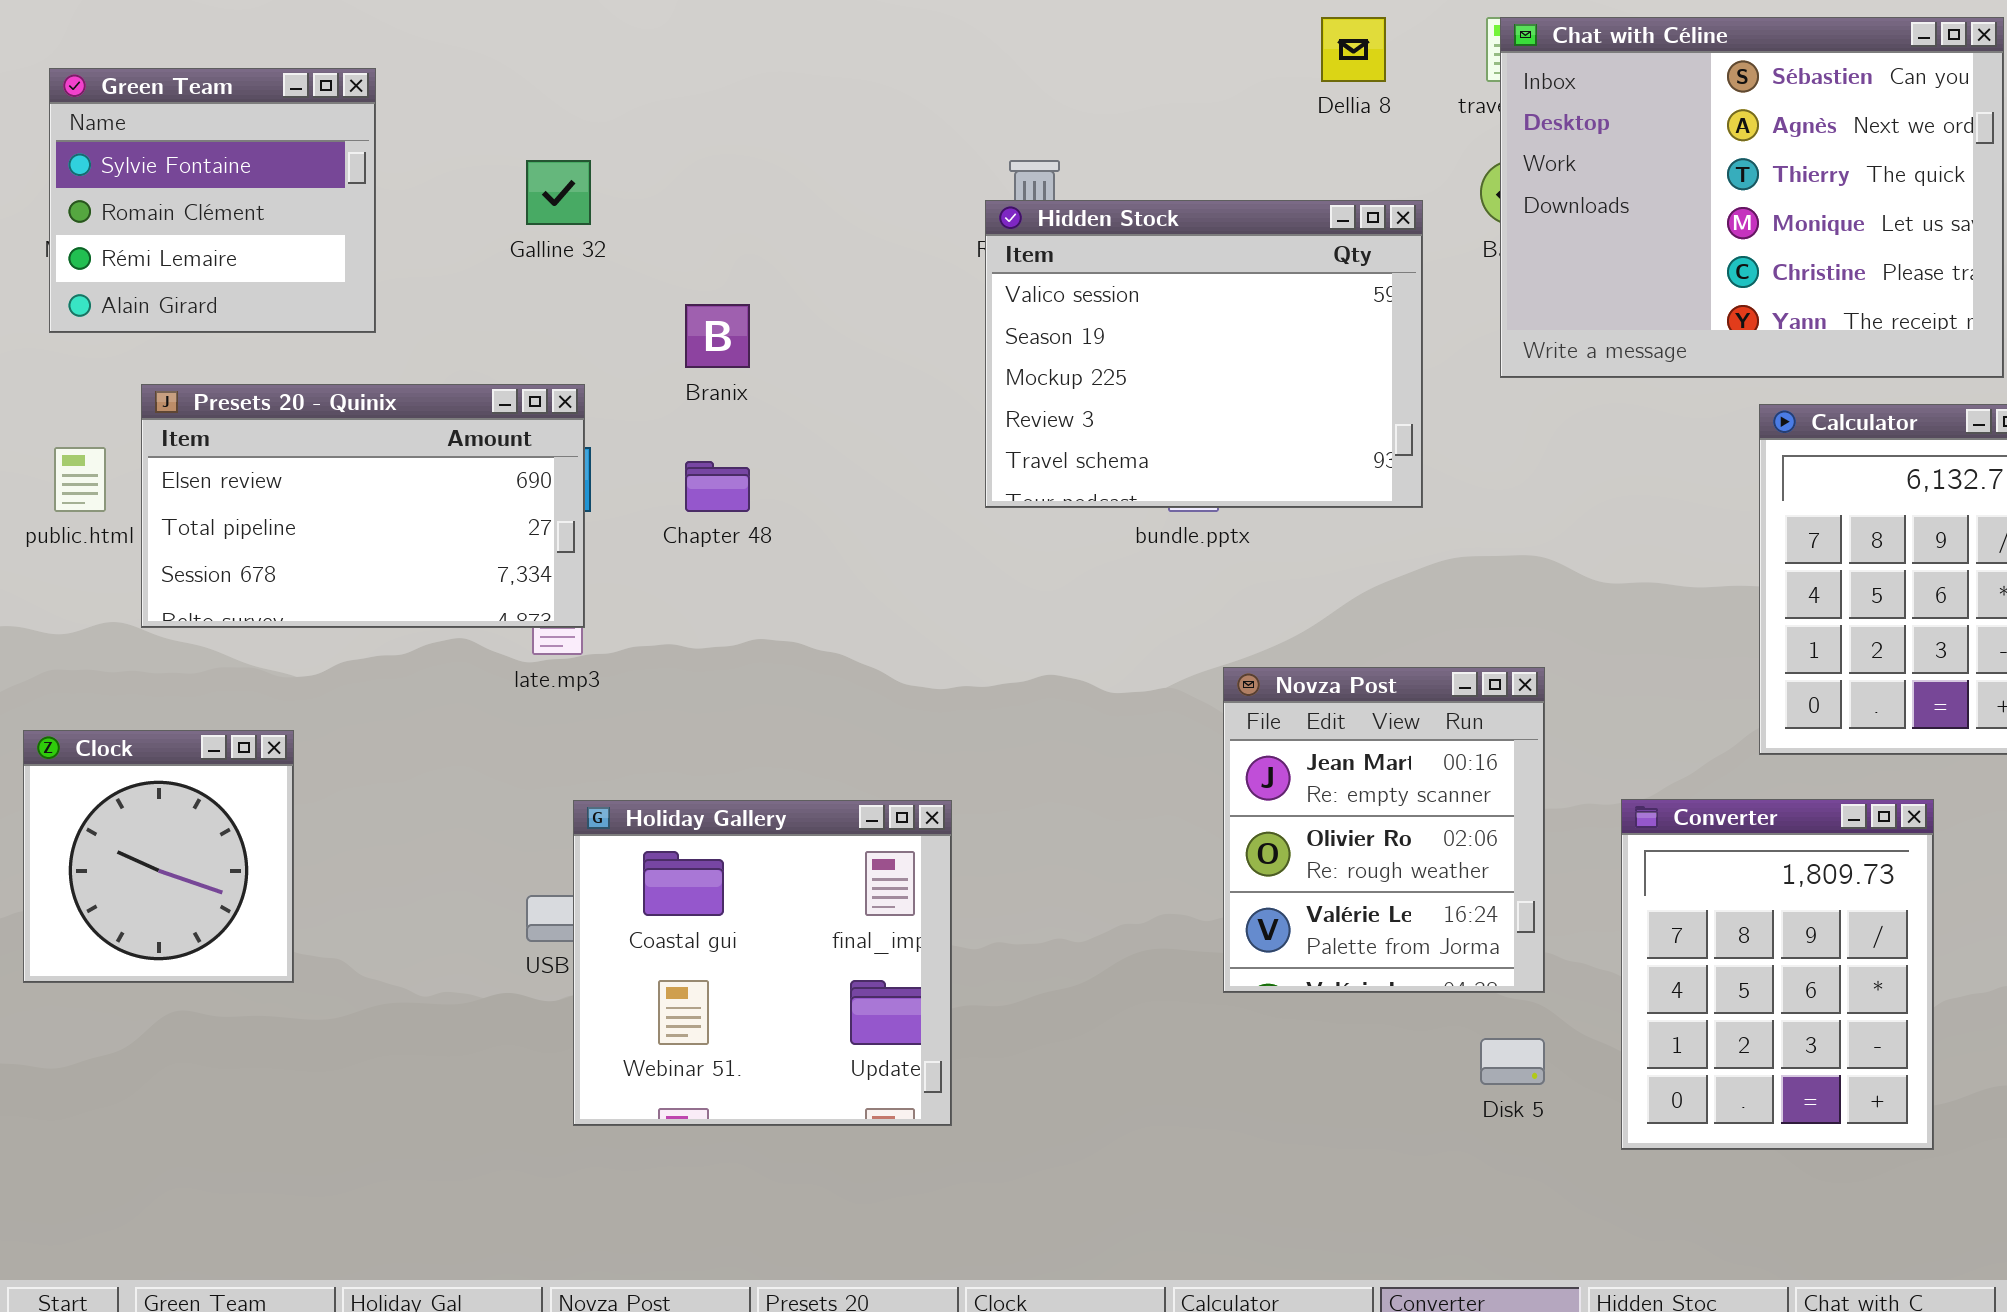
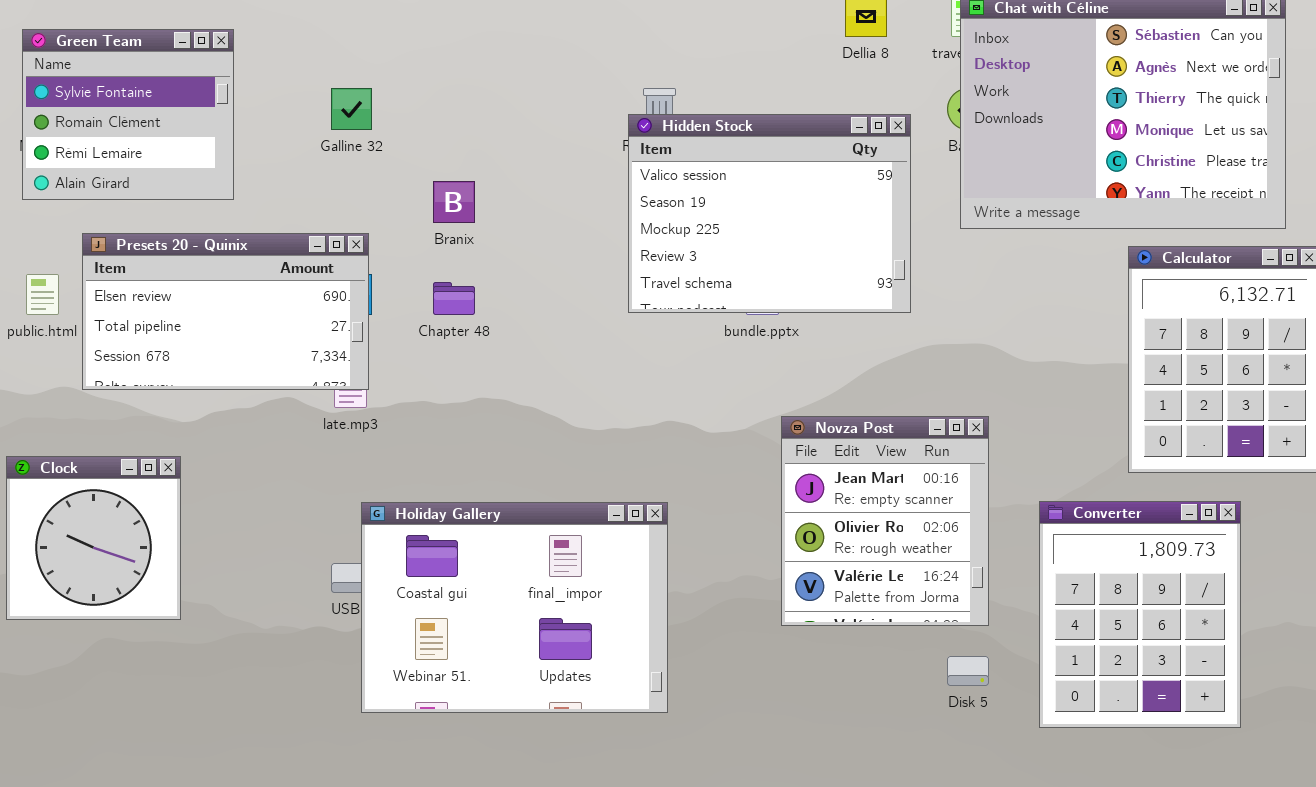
Holiday Gallery: [573,800,952,1126] -> [361,502,668,713], resized

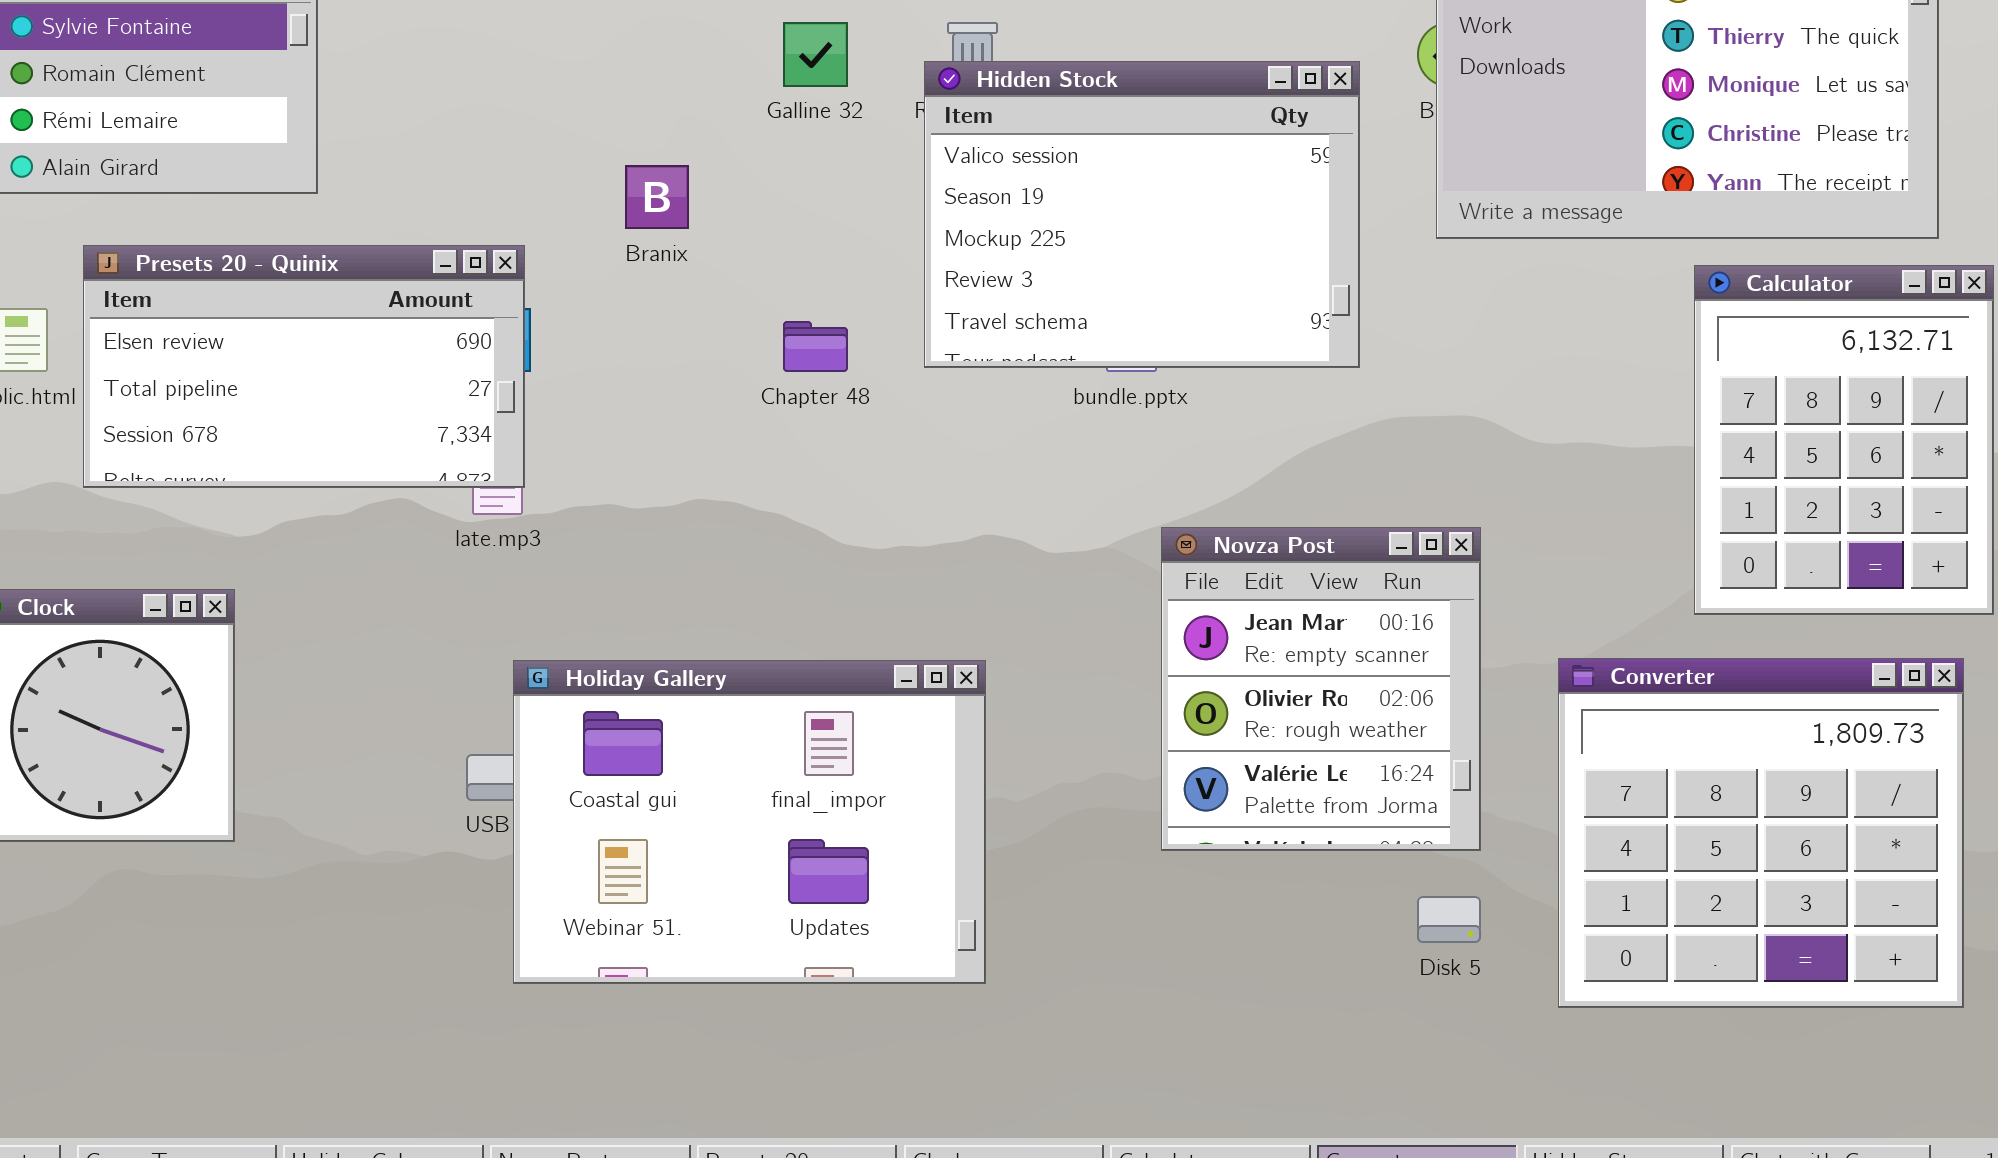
Galline 32: [331,88,372,130] -> [783,22,848,87], moved
Chapter 48: [433,282,475,315] -> [783,321,848,372], moved
Converter: [1039,501,1241,728] -> [1558,658,1964,1008], resized

